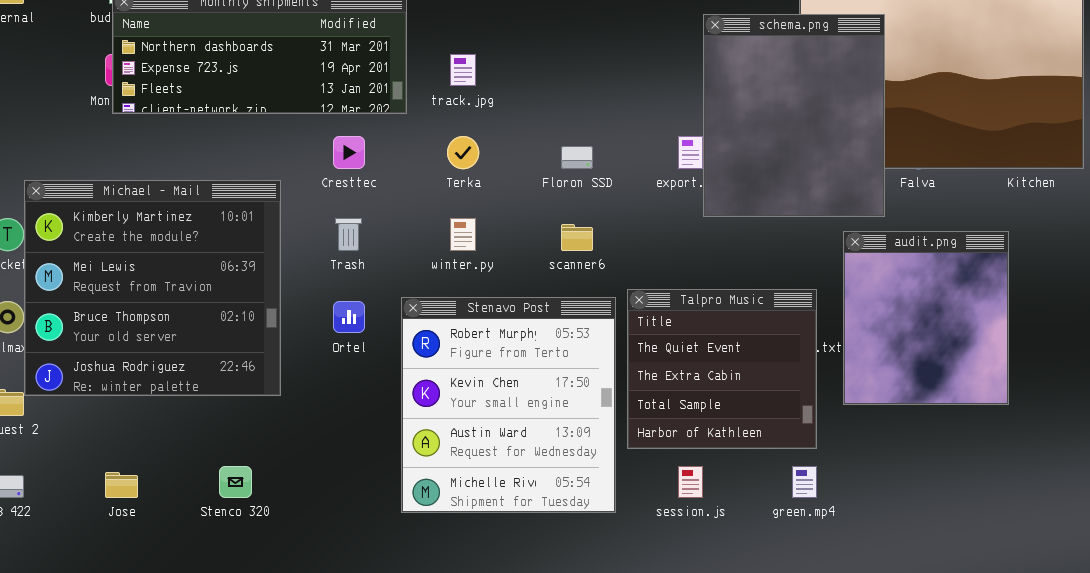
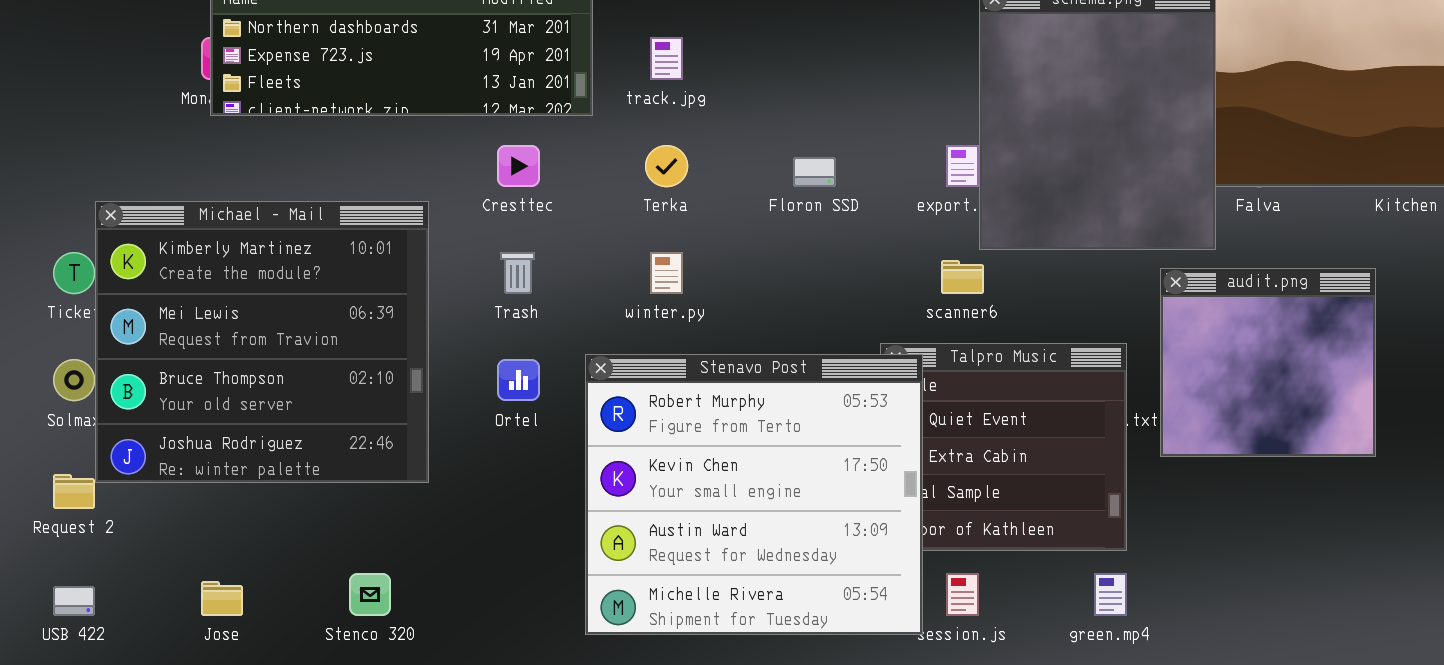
scanner6: [561,224,593,251] -> [941,260,984,294], moved
audit.png: [843,231,1009,405] -> [1160,268,1376,457], resized
Stenavo Post: [401,297,616,513] -> [585,354,923,635], resized

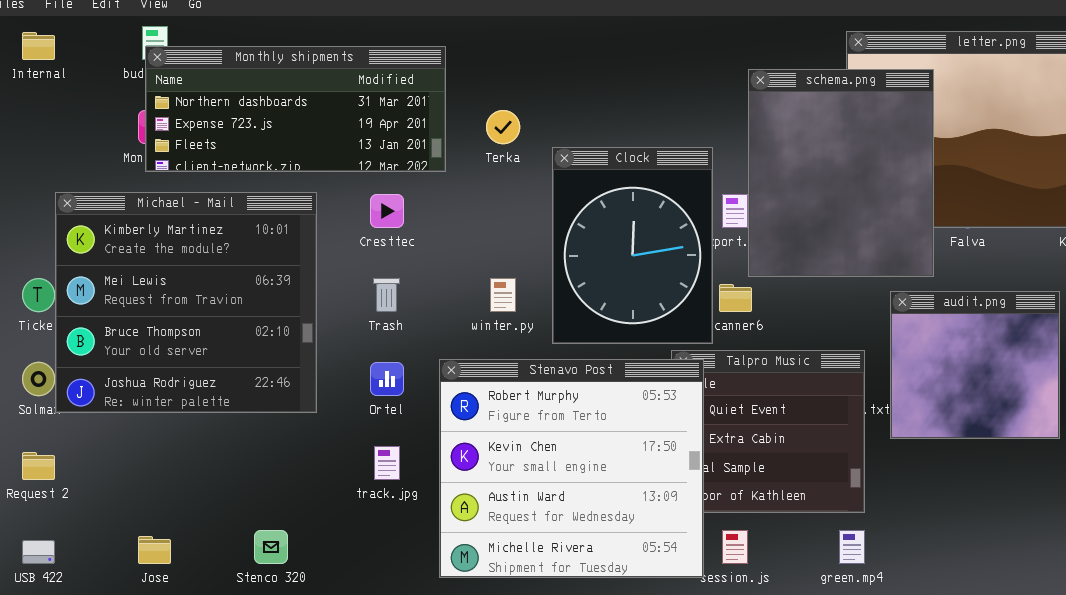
track.jpg: [650,37,683,80] -> [374,446,400,480], moved
Clock: none -> [552,147,713,344], opened
Terka: [645,145,688,187] -> [486,110,520,144], moved
Michael - Mail: [95,201,429,483] -> [55,192,317,413], moved

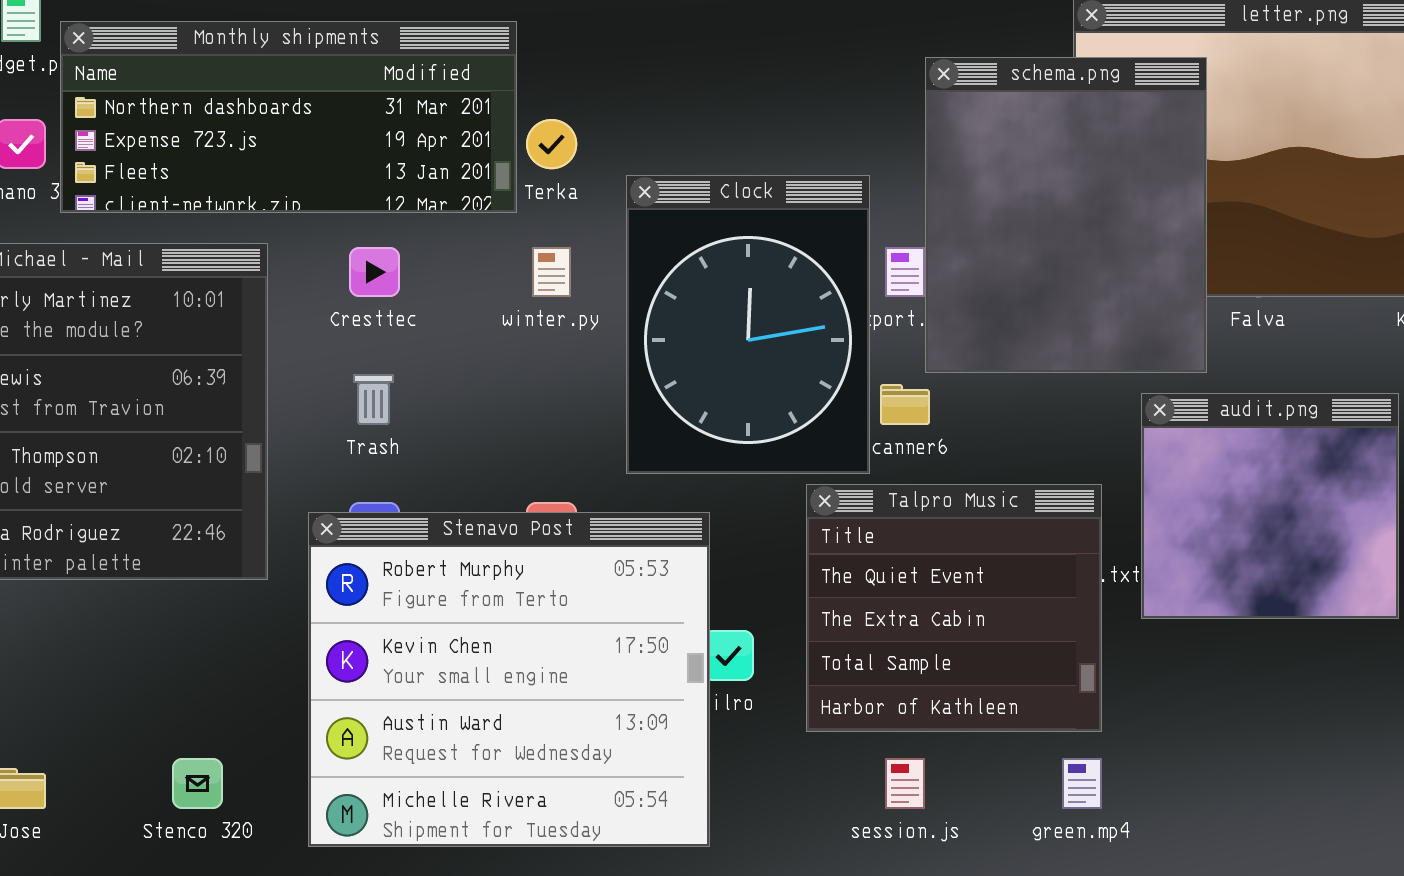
Monthly shipments: [145,46,446,172] -> [60,21,517,213], moved
winter.py: [490,278,516,312] -> [532,247,571,297], moved
Stenavo Post: [439,359,704,578] -> [308,512,710,847], moved

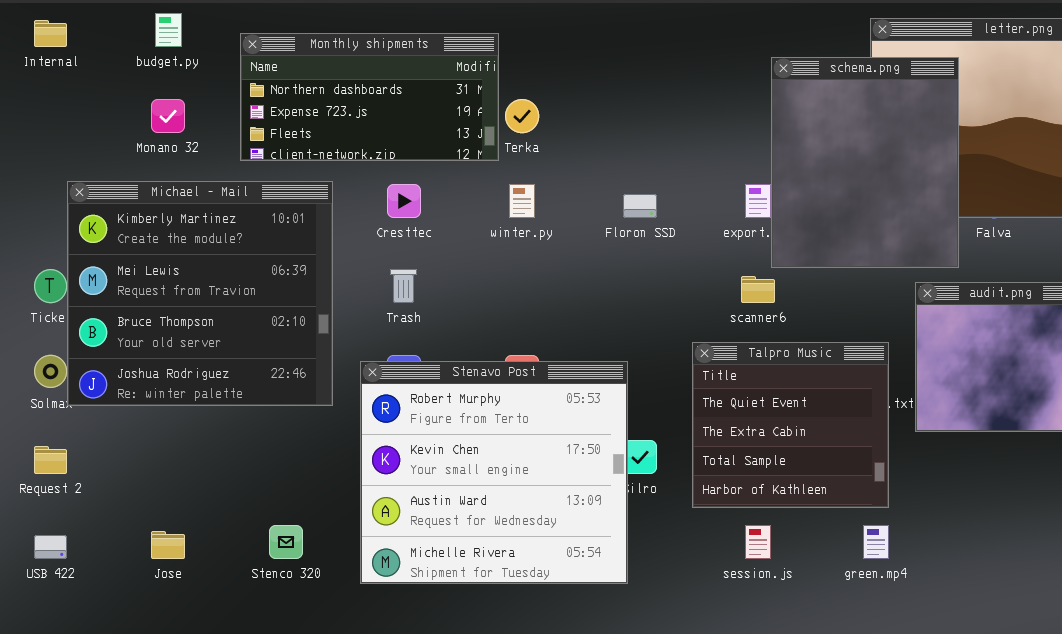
Monthly shipments: [60,21,517,213] -> [240,33,499,161], resized
Clock: [626,175,870,474] -> none, closed

